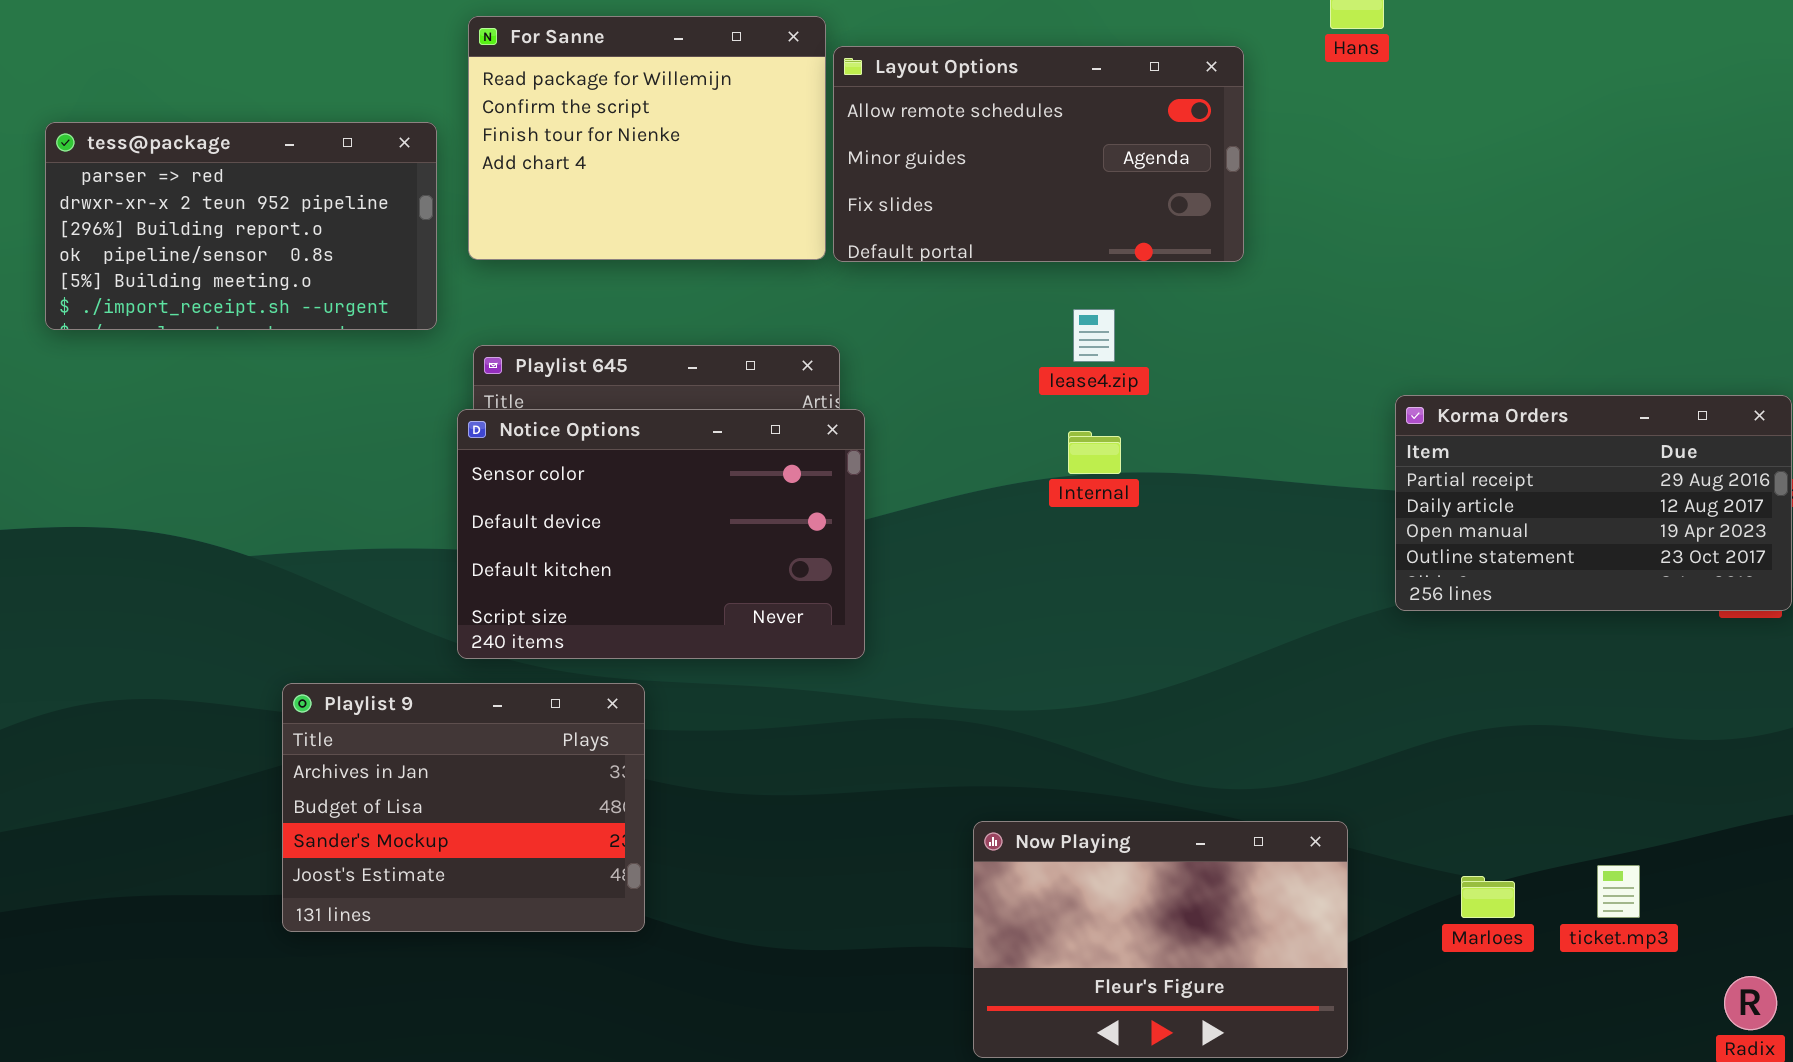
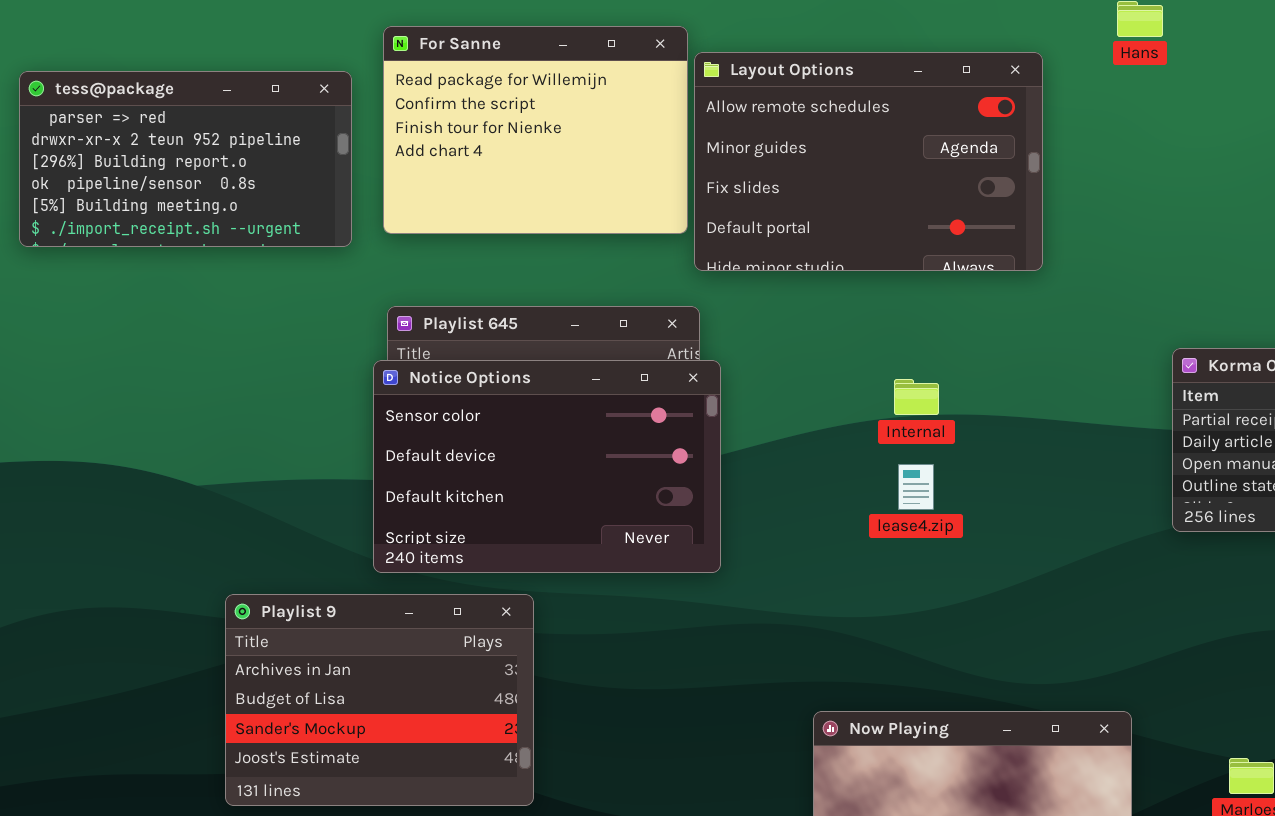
Layout Options: [833,46,1244,262] -> [694,52,1043,271], resized
tess@package: [45,122,437,330] -> [19,71,352,247], moved
lease4.zip: [1073,309,1115,362] -> [898,464,934,510], moved

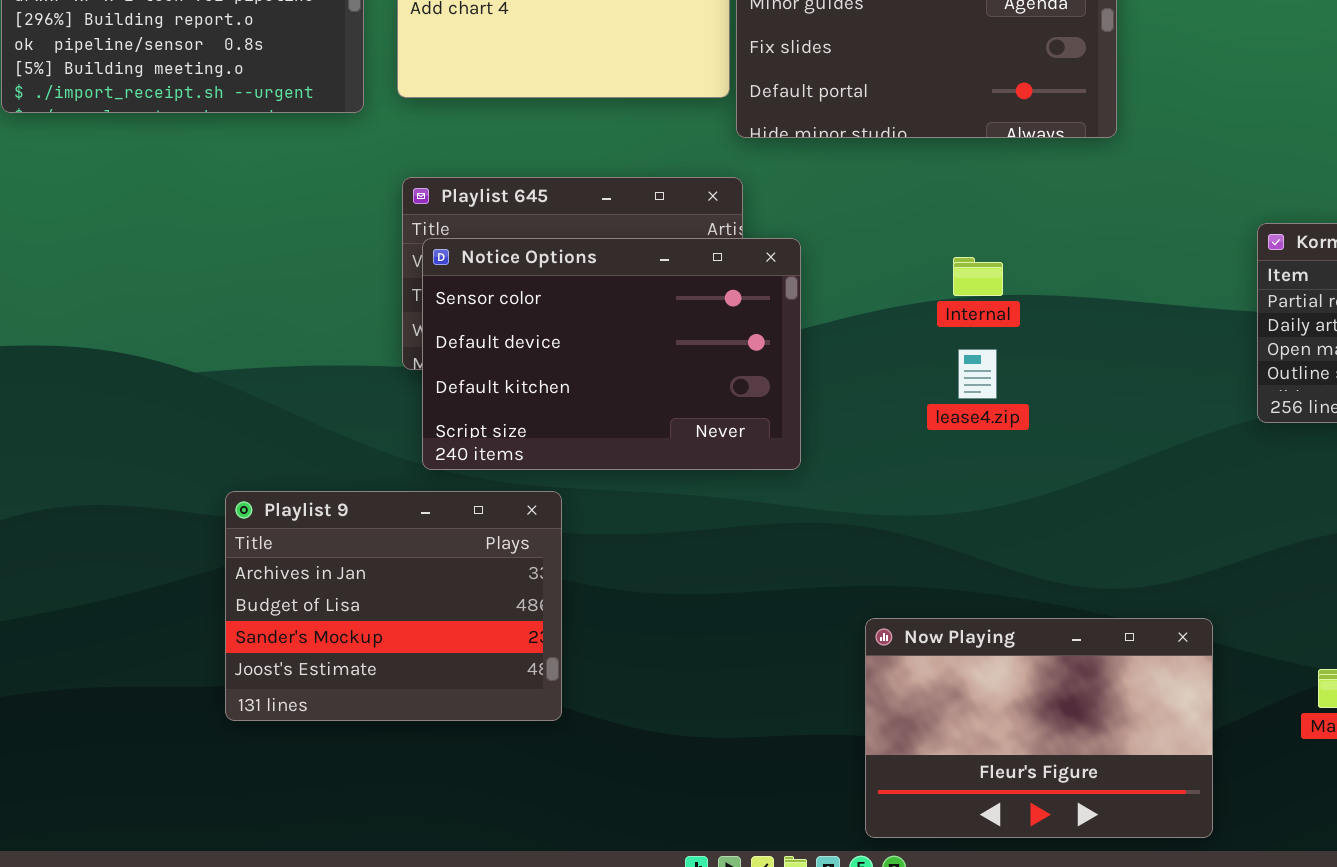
Notice Options: [373,360,721,573] -> [422,238,801,470], moved

